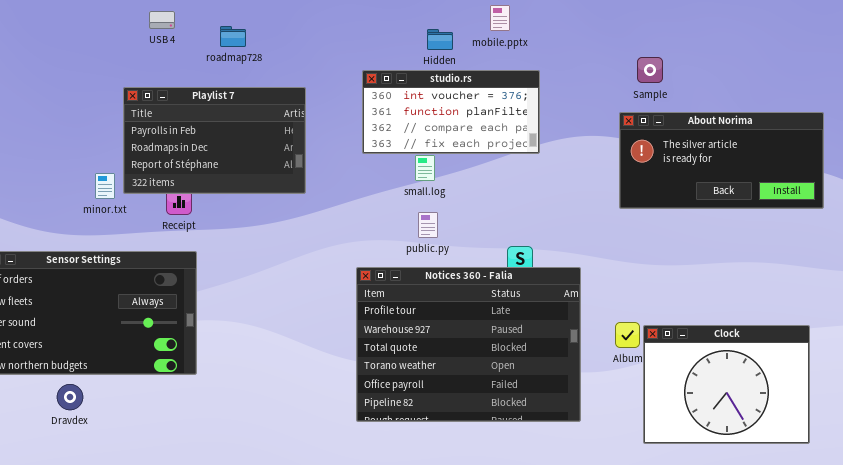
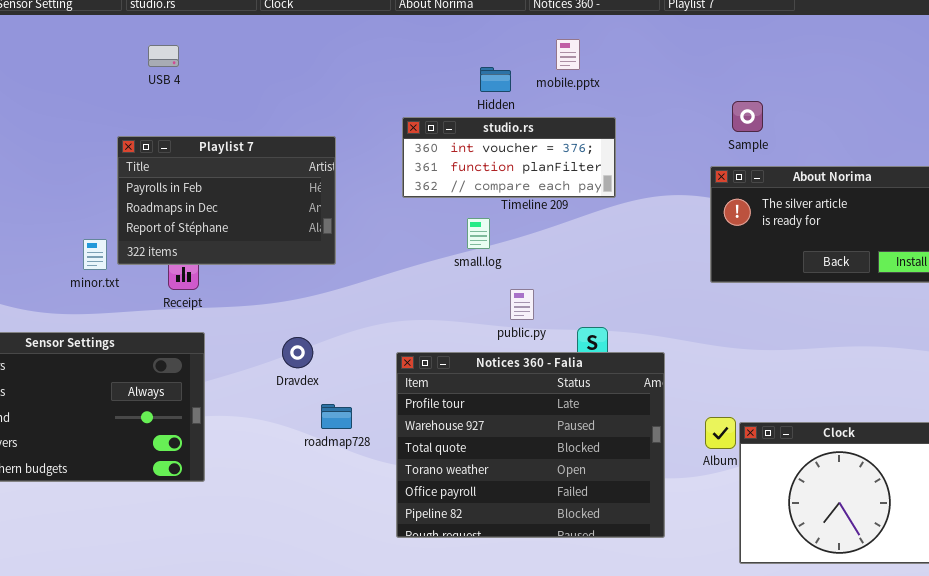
roadmap728: [220,26,246,47] -> [321,404,352,429], moved
studio.rs: [362,70,540,154] -> [402,117,616,198], resized
public.py: [418,212,438,238] -> [510,289,534,320], moved
Dravdex: [57,384,83,410] -> [282,337,313,368], moved

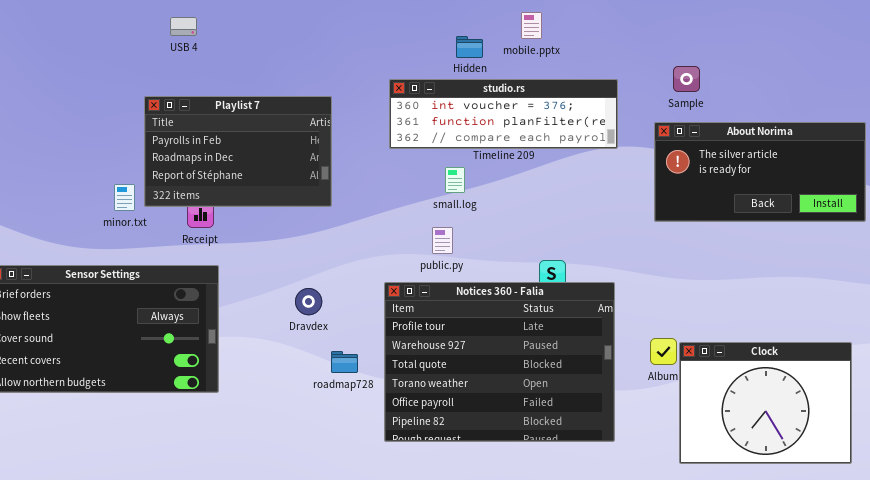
studio.rs: [402,117,616,198] -> [389,79,618,149], resized
public.py: [510,289,534,320] -> [432,227,453,254], moved
Dravdex: [282,337,313,368] -> [295,288,322,315], moved
roadmap728: [321,404,352,429] -> [331,351,358,373], moved

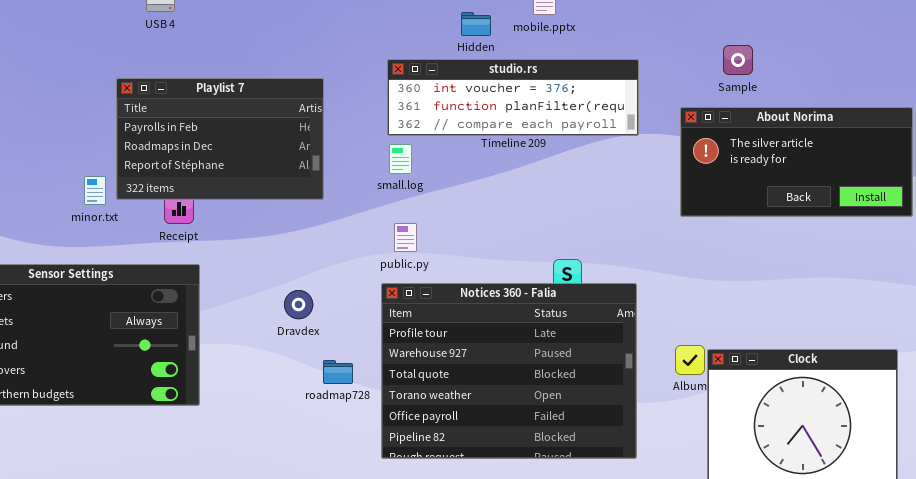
Sample: [673,66,700,92] -> [723,45,753,75], moved
small.log: [445,167,465,193] -> [389,144,412,174], moved
public.py: [432,227,453,254] -> [394,223,417,252], moved

